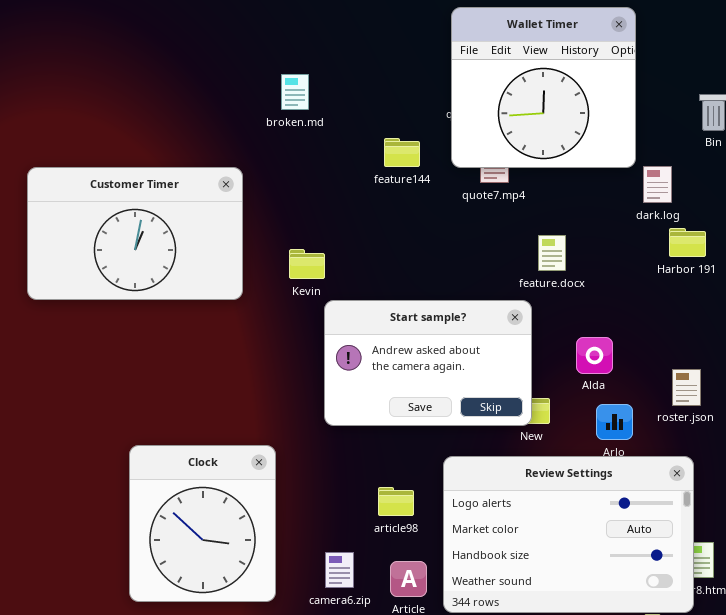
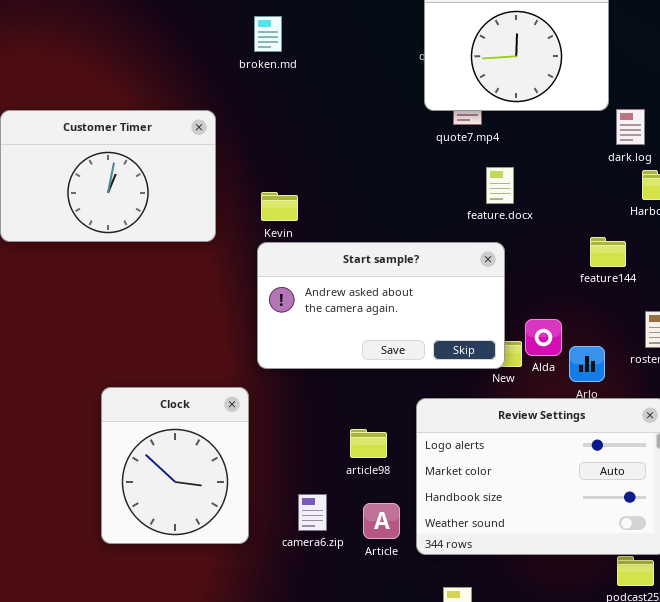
feature144: [384,138,420,167] -> [590,237,626,267], moved
feature.docx: [538,235,566,271] -> [486,167,514,204], moved
Start sample?: [324,300,532,426] -> [257,242,505,369], resized
Alda: [576,337,613,374] -> [525,319,562,356], moved

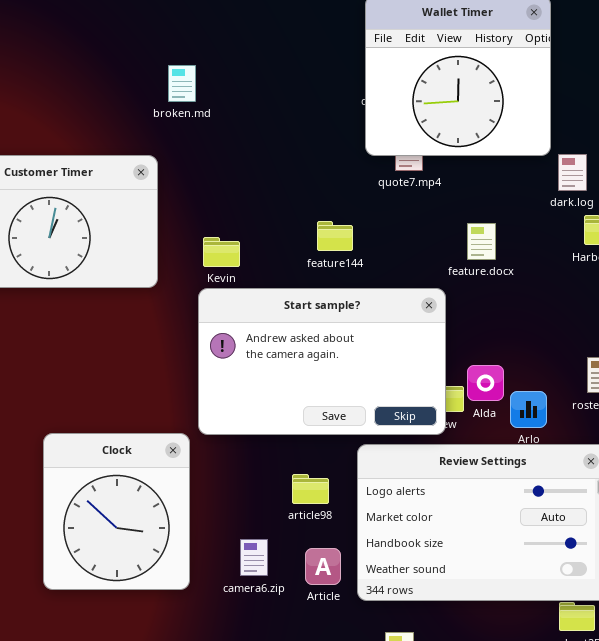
broken.md: [254,16,282,52] -> [168,65,196,102], moved
feature.docx: [486,167,514,204] -> [467,223,496,260], moved
feature144: [590,237,626,267] -> [317,221,353,251], moved
Start sample?: [257,242,505,369] -> [198,288,446,435], resized

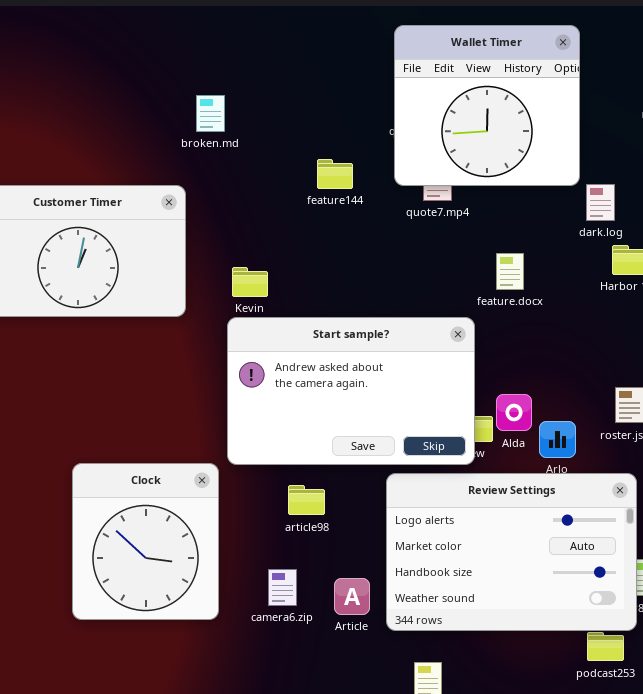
feature144: [317,221,353,251] -> [317,159,353,189], moved
article98: [292,474,329,504] -> [288,485,325,515], moved

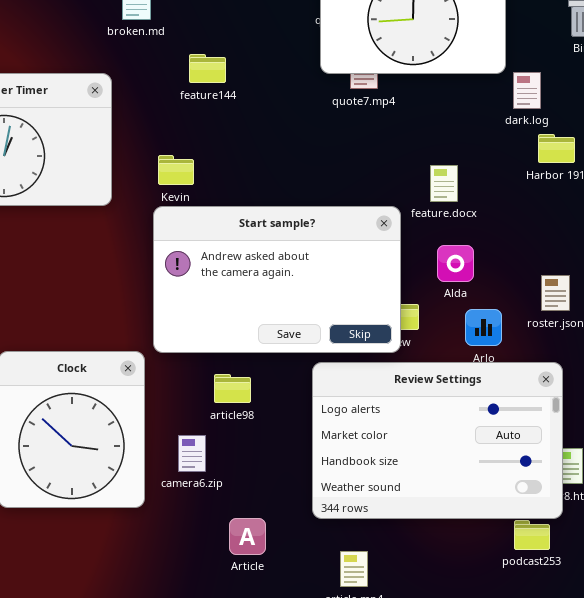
feature144: [317,159,353,189] -> [189,54,226,83], moved
feature.docx: [496,253,524,290] -> [430,165,458,202], moved
Alda: [496,394,532,431] -> [437,245,474,282], moved
camera6.zip: [268,569,297,606] -> [178,435,206,472], moved
Article: [334,578,370,615] -> [229,518,266,555], moved

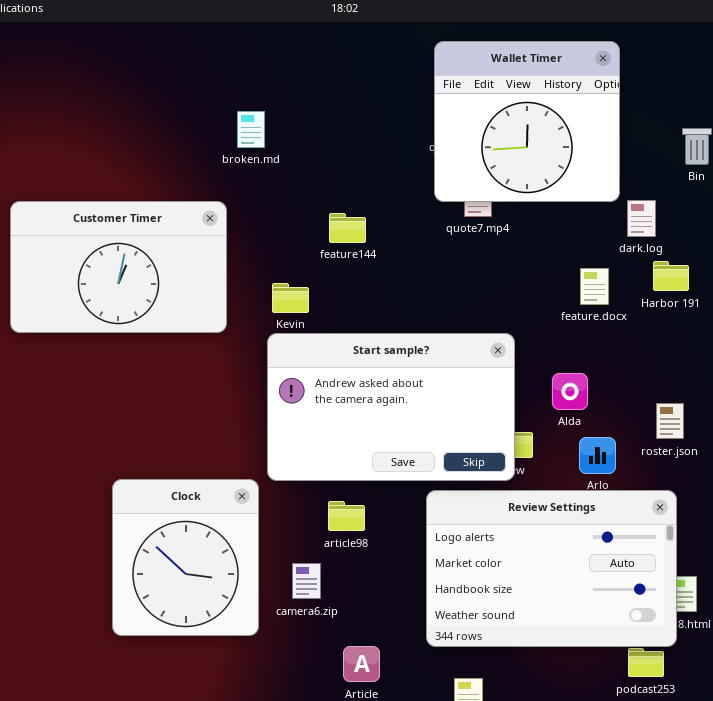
feature144: [189,54,226,83] -> [329,213,366,243], moved
feature.docx: [430,165,458,202] -> [580,268,609,305], moved

